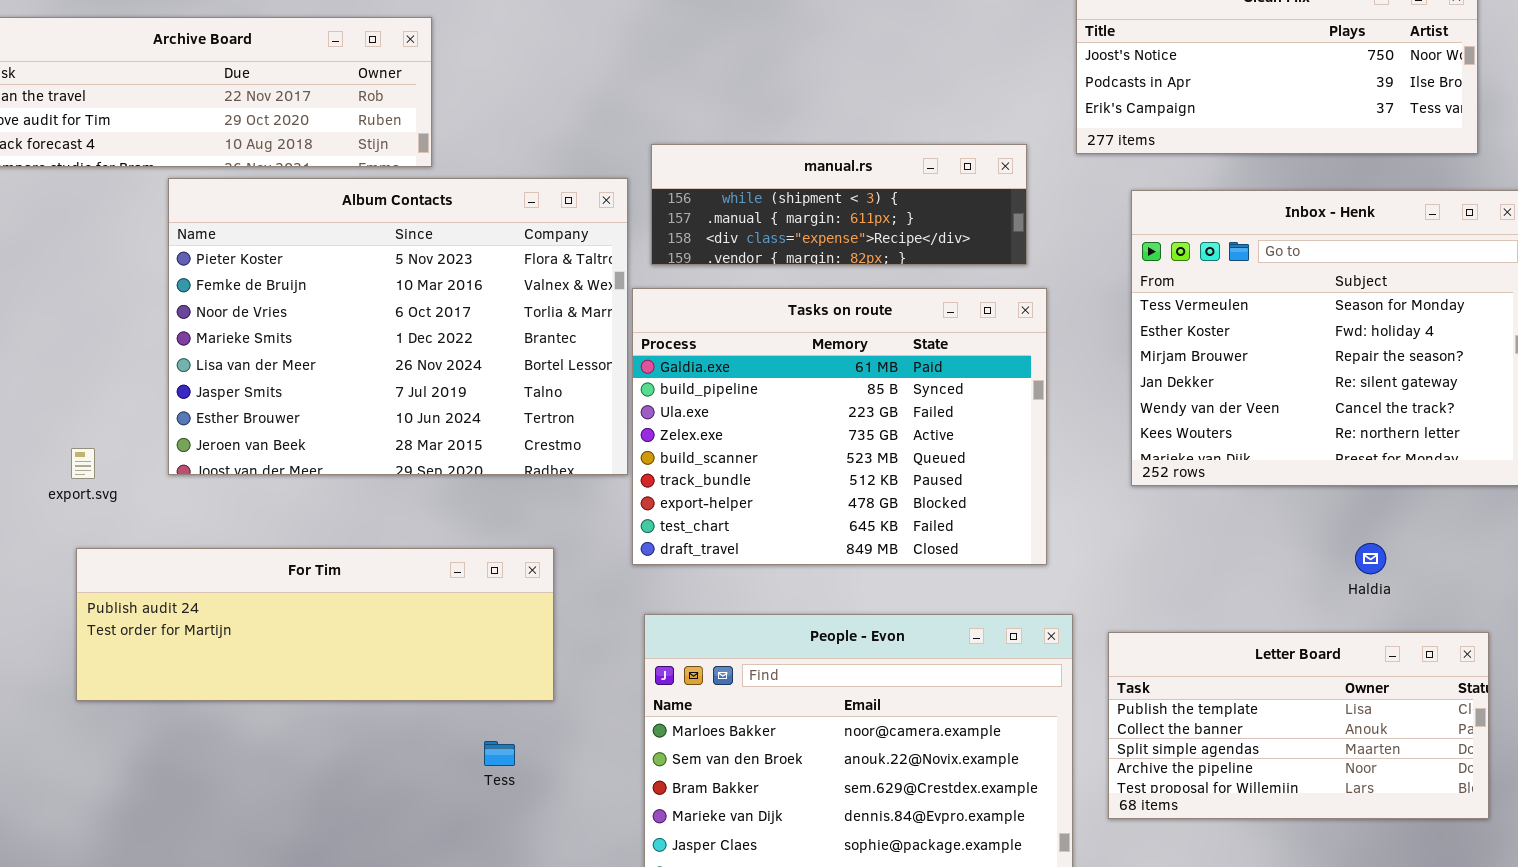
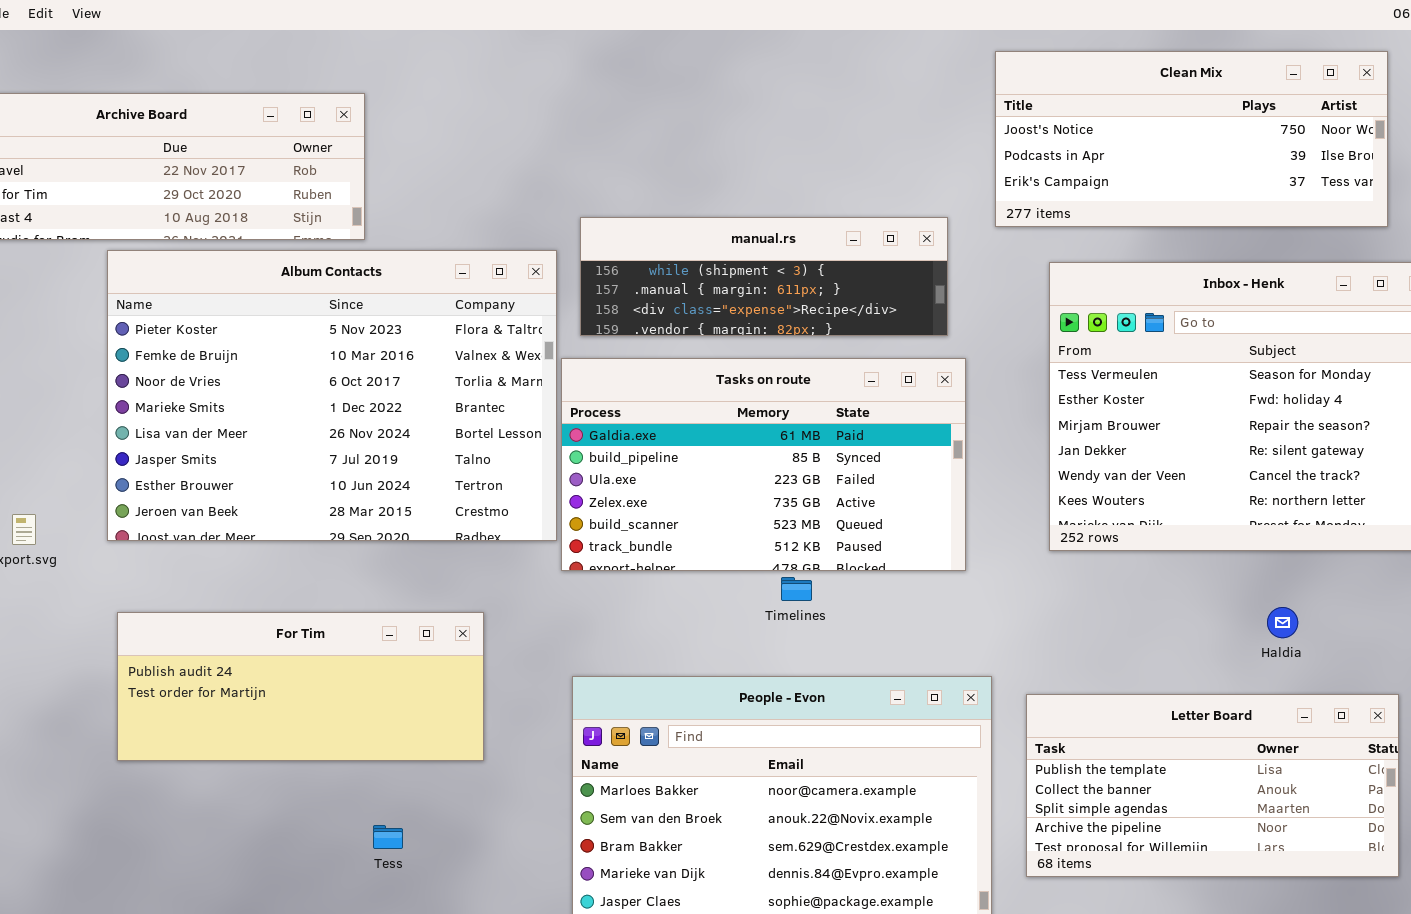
Tasks on route: [632,288,1047,565] -> [561,358,966,571], resized
For Tim: [76,548,554,701] -> [117,612,484,761], resized
Tess: [484,741,515,766] -> [373,825,403,849], moved

